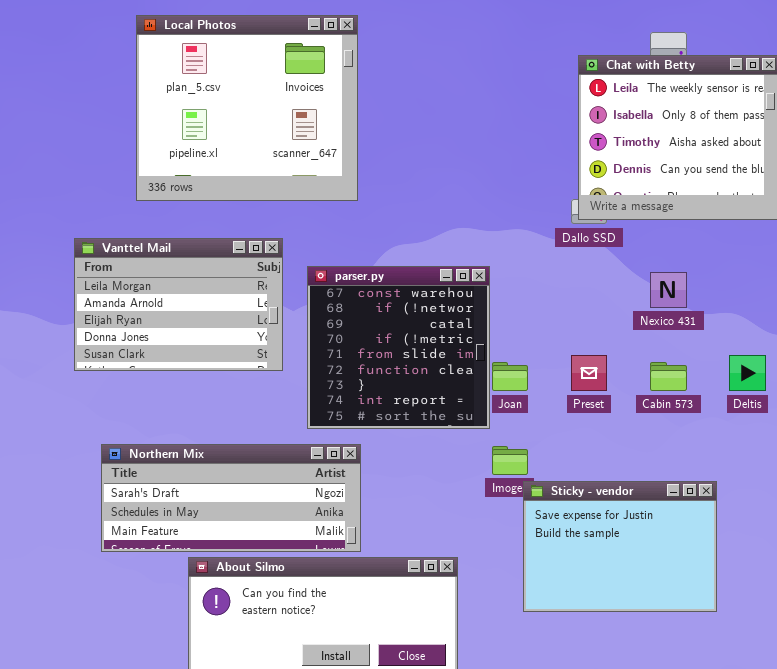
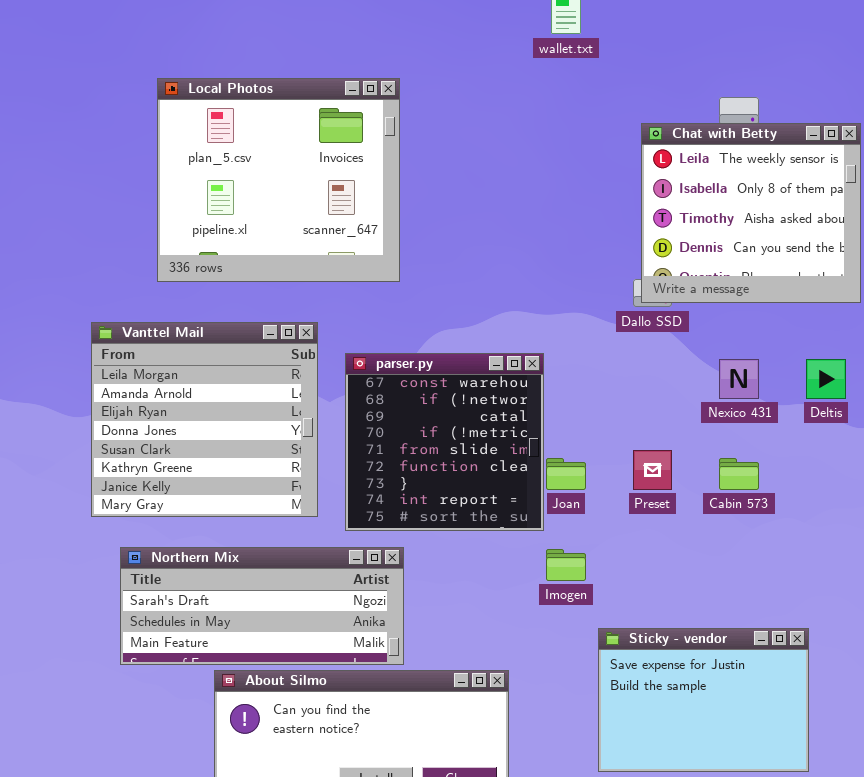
Vanttel Mail: [74,238,283,371] -> [91,322,318,517], resized
Deltis: [729,355,766,391] -> [806,359,846,399], moved
Sticky - vendor: [523,481,717,612] -> [598,628,809,772], moved

